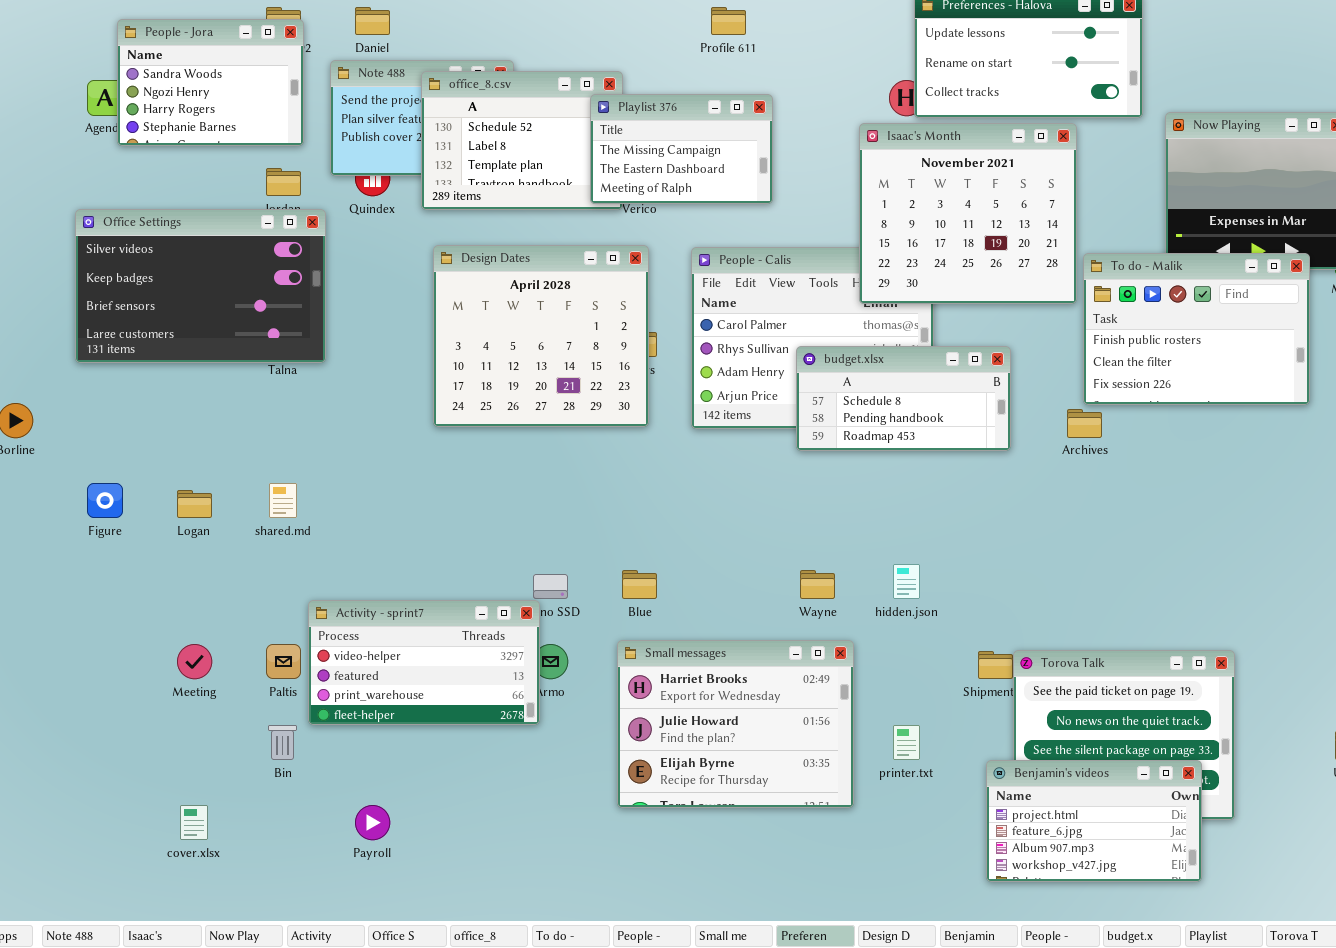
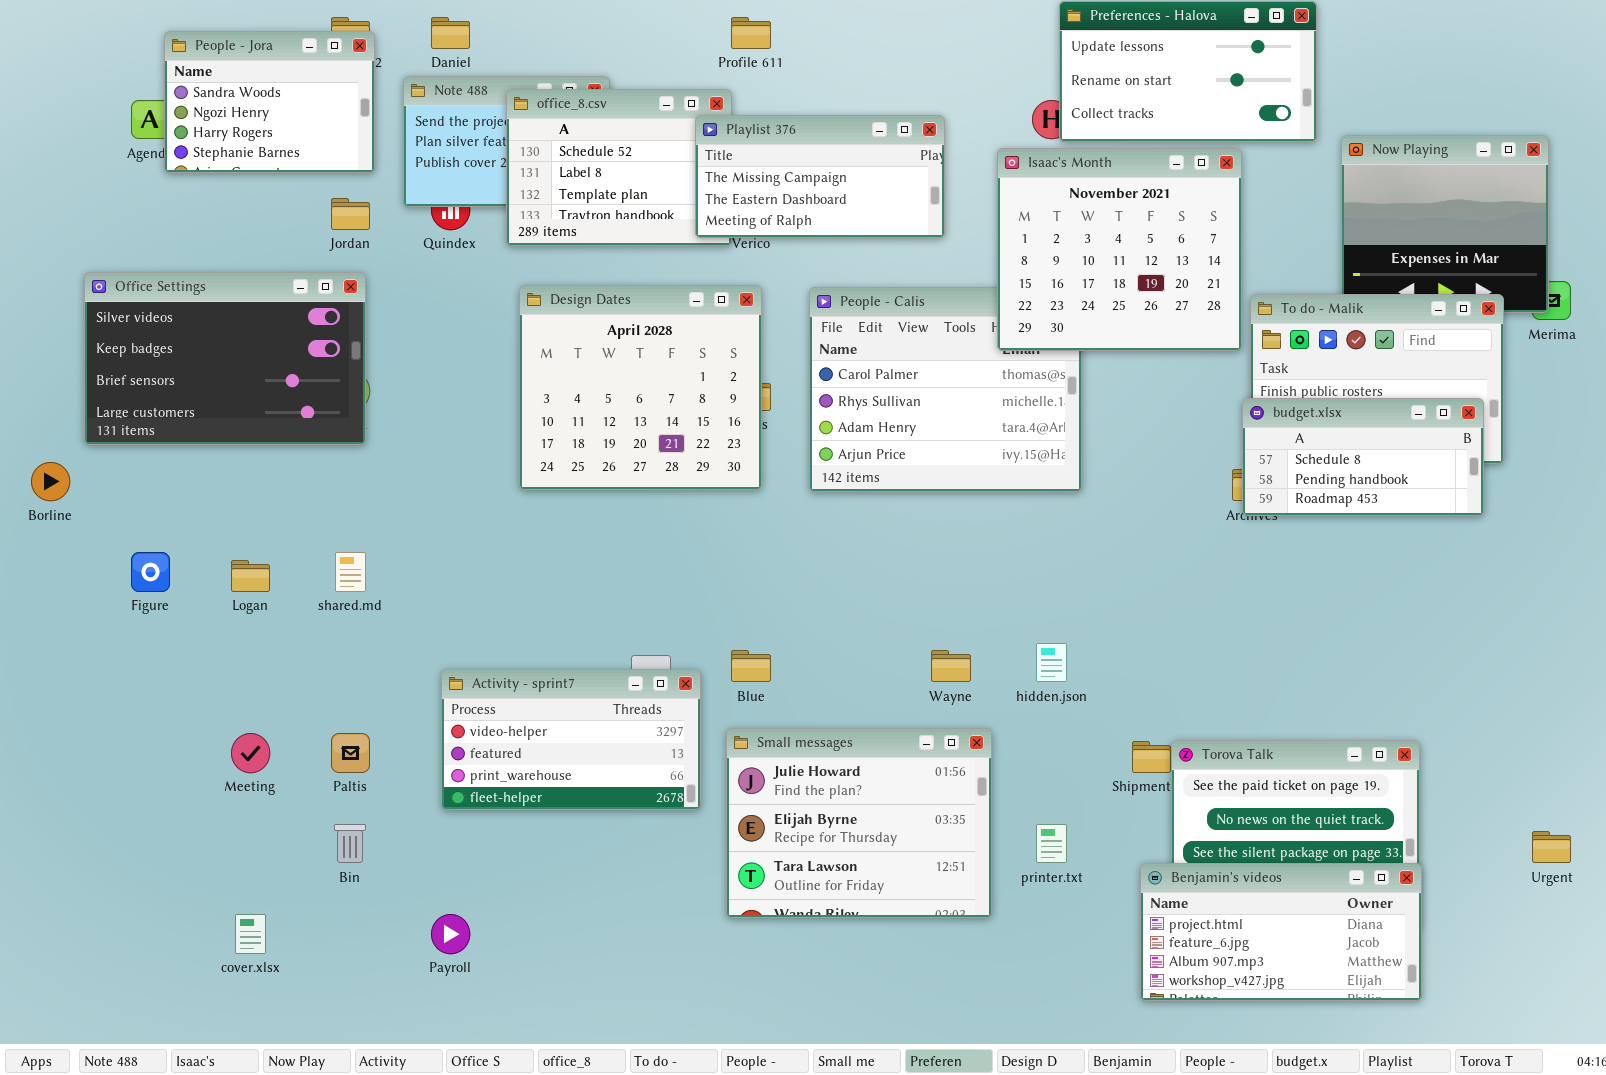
Profile 611: [711,7,746,35] -> [731,17,771,49], moved
Playlist 376: [590,94,773,204] -> [695,115,945,238], resized
Office Settings: [75,209,326,363] -> [84,272,366,445], moved
budget.xlsx: [796,346,1011,451] -> [1242,398,1484,516], moved
Activity - sprint7: [308,600,540,725] -> [441,669,701,810], moved
Small messages: [617,640,854,808] -> [726,728,992,918], scrolled down 1 row
Benjamin's videos: [986,760,1202,882] -> [1140,863,1422,1001], resized

